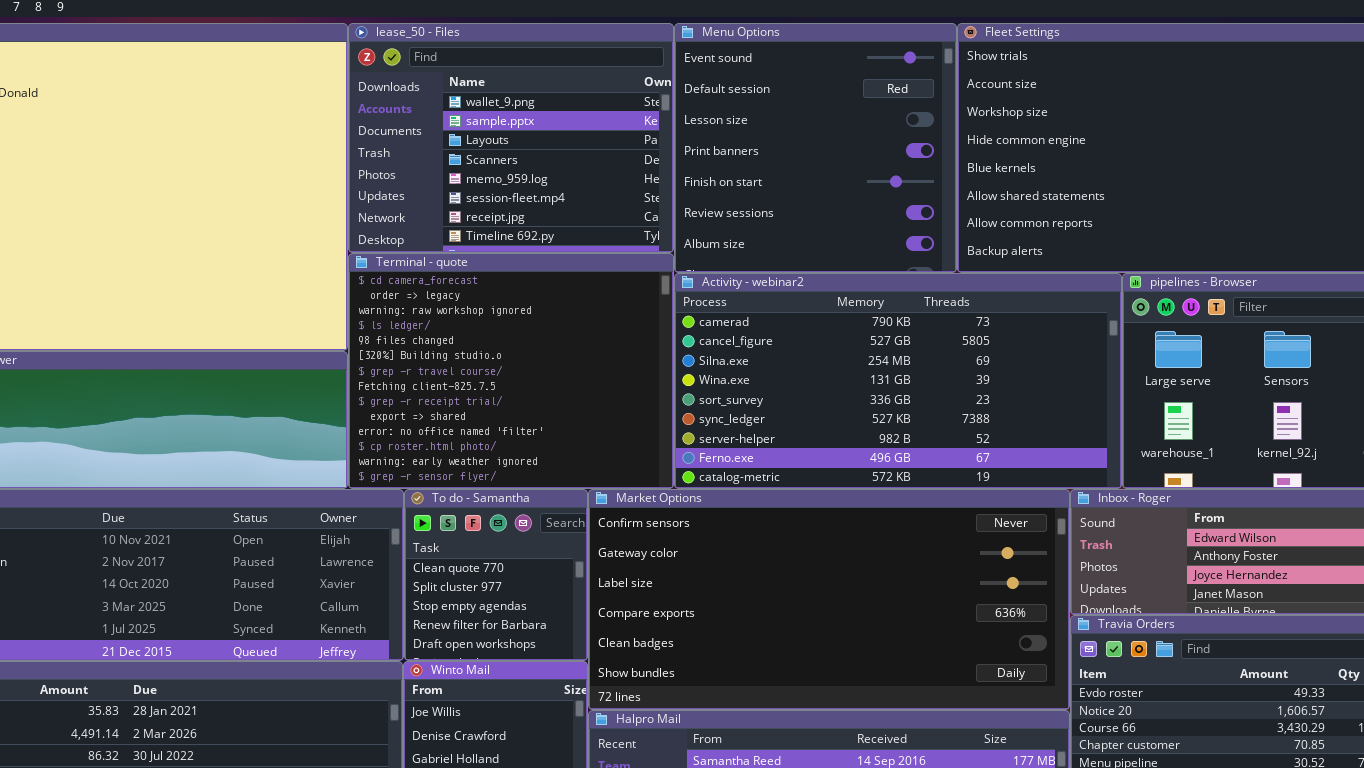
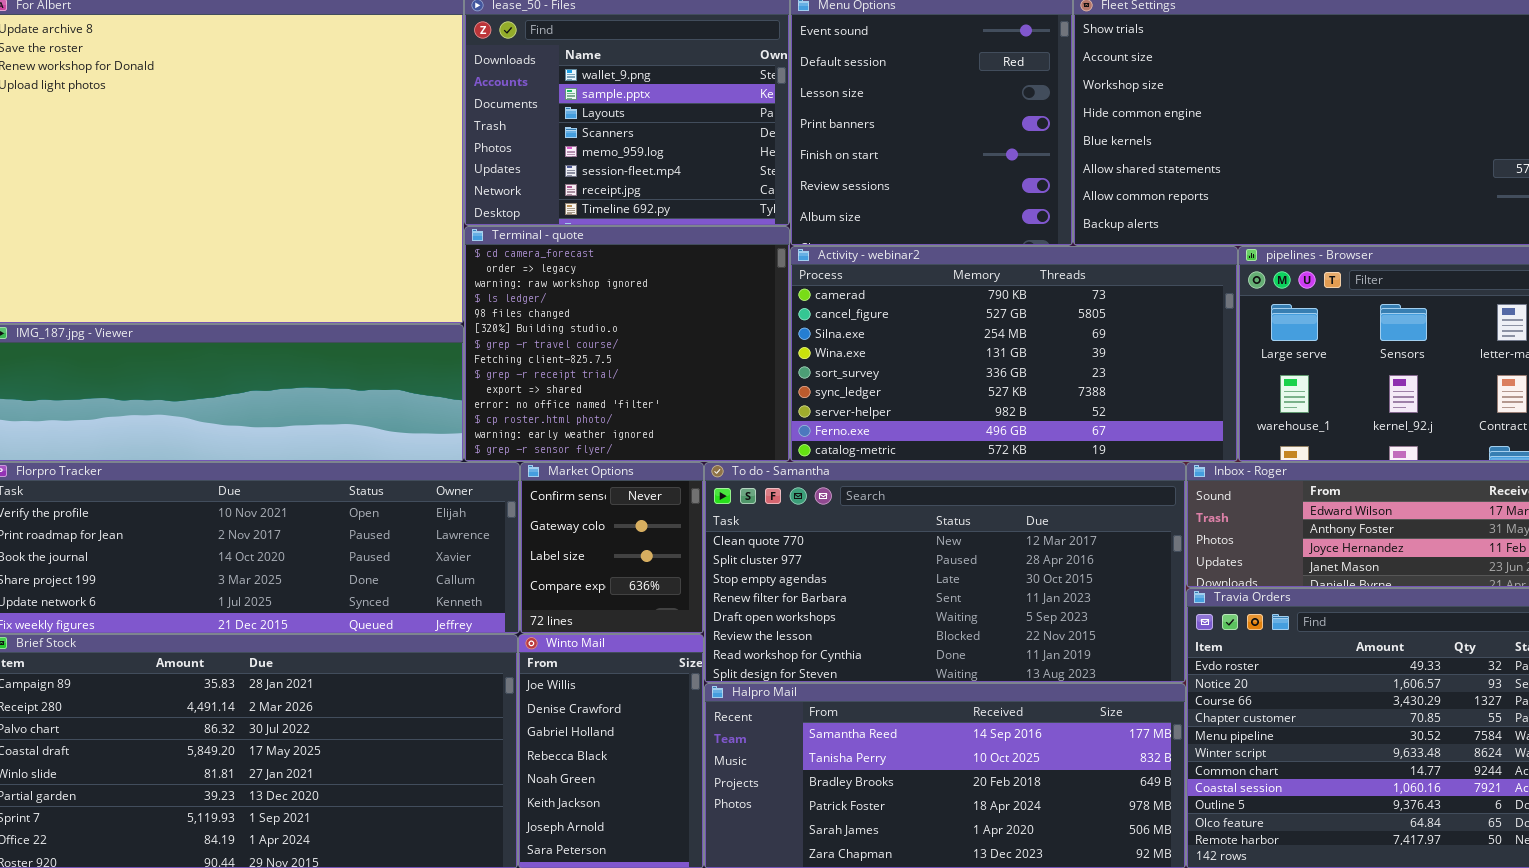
To do - Samantha: [404,489,588,661] -> [704,462,1186,683], moved, resized
Market Options: [588,489,1070,710] -> [520,462,704,634], moved, resized

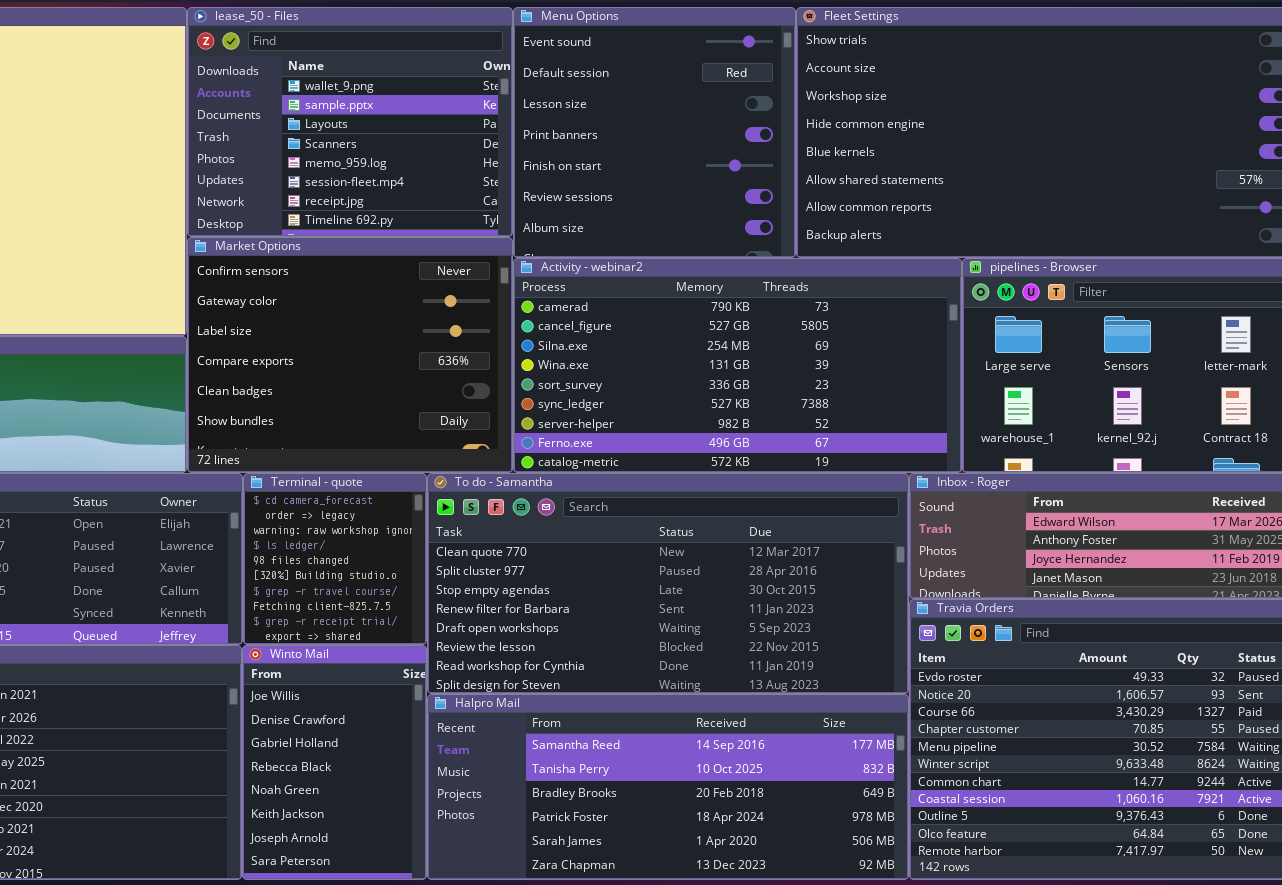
Terminal - quote: [464,226,790,462] -> [243,473,427,645], moved, resized
Market Options: [520,462,704,634] -> [187,237,513,473], moved, resized

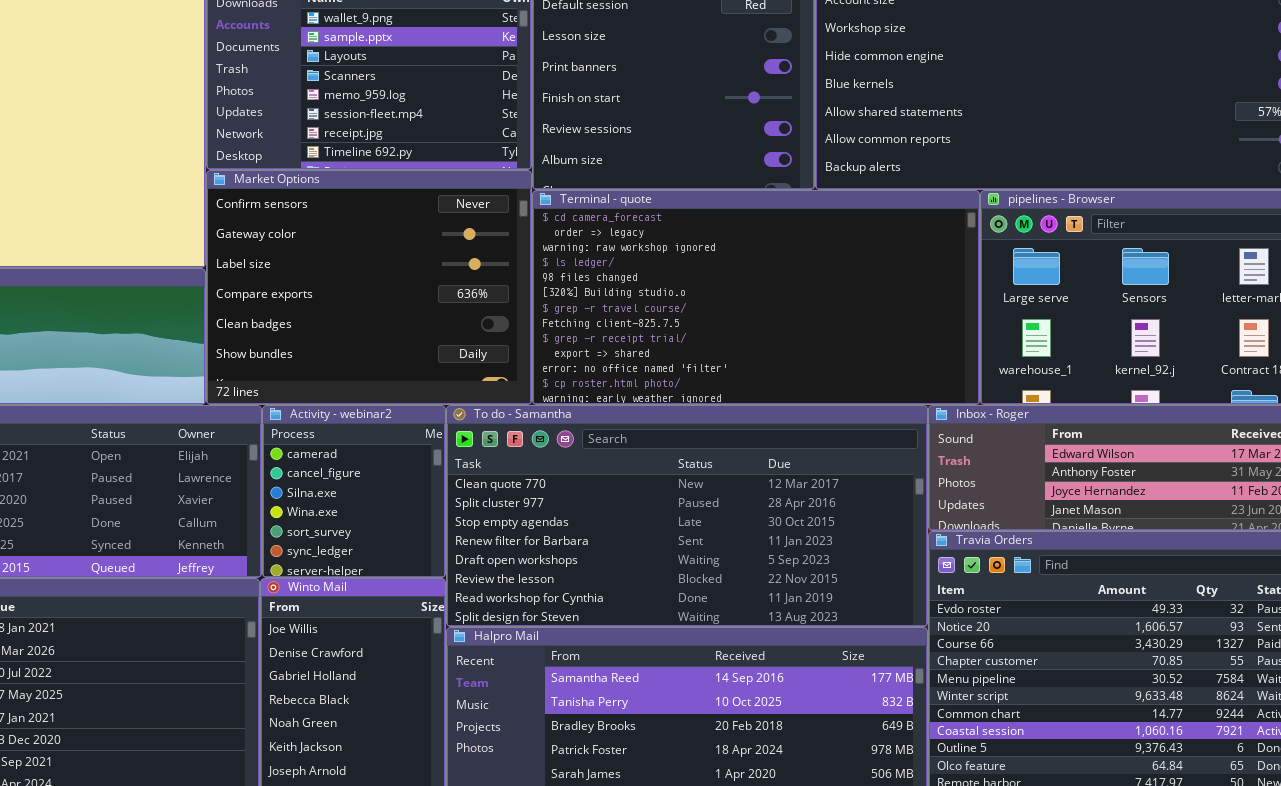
Activity - webinar2: [513,258,962,473] -> [262,405,446,578], moved, resized
Terminal - quote: [243,473,427,645] -> [532,190,980,405], moved, resized

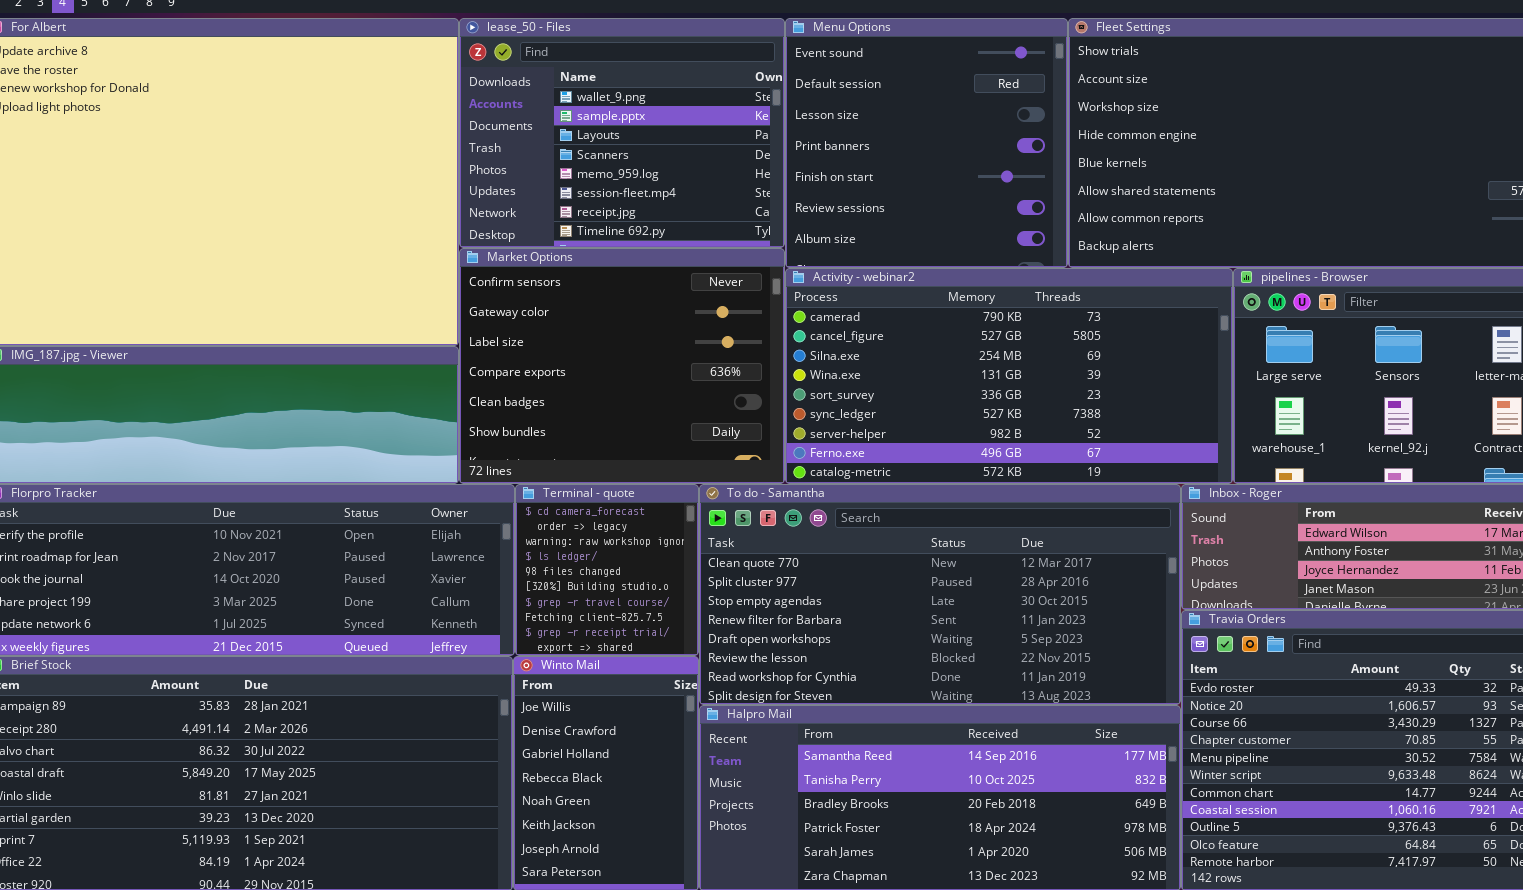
Terminal - quote: [532,190,980,405] -> [515,484,699,656], moved, resized
Activity - webinar2: [262,405,446,578] -> [785,268,1233,484], moved, resized

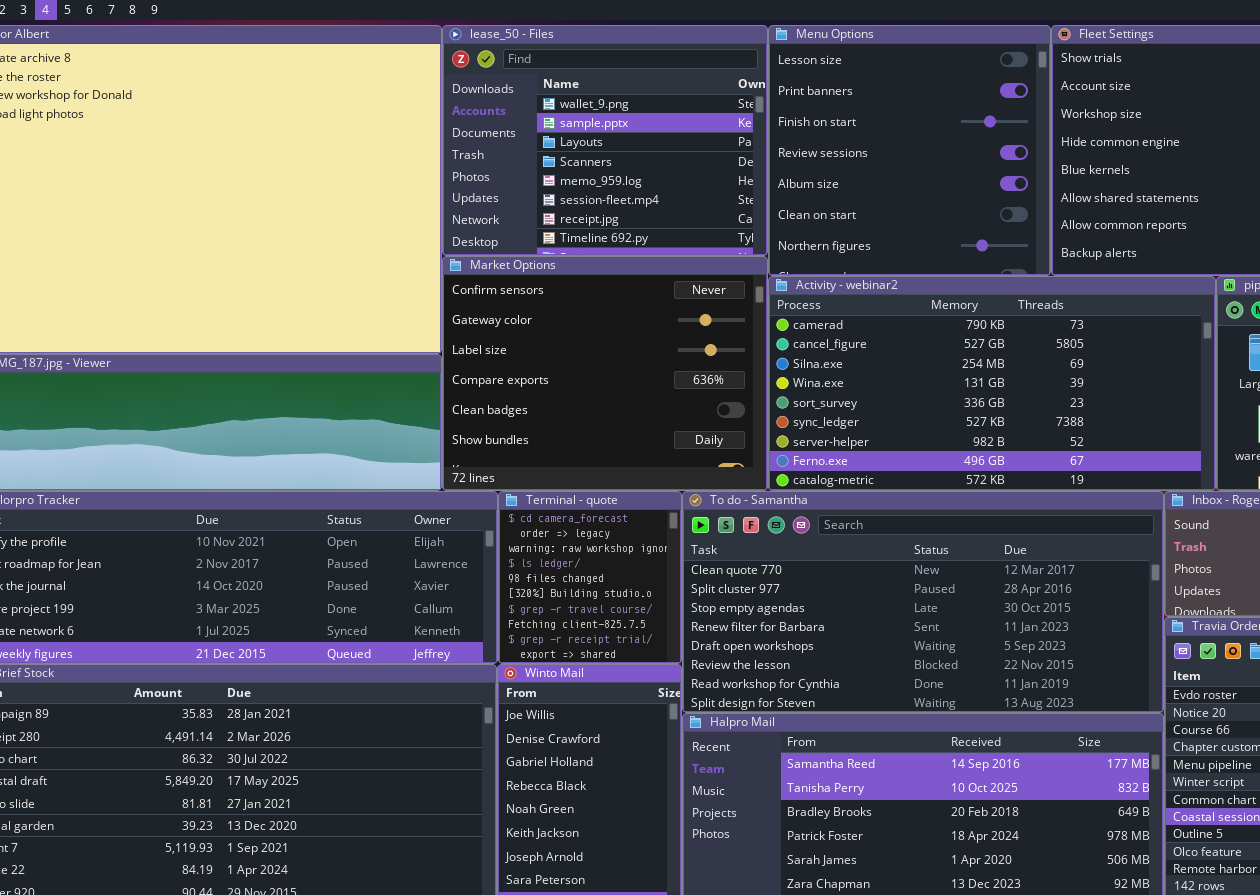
Menu Options: [785,18,1068,268] -> [768,25,1051,276], scrolled down 2 rows

